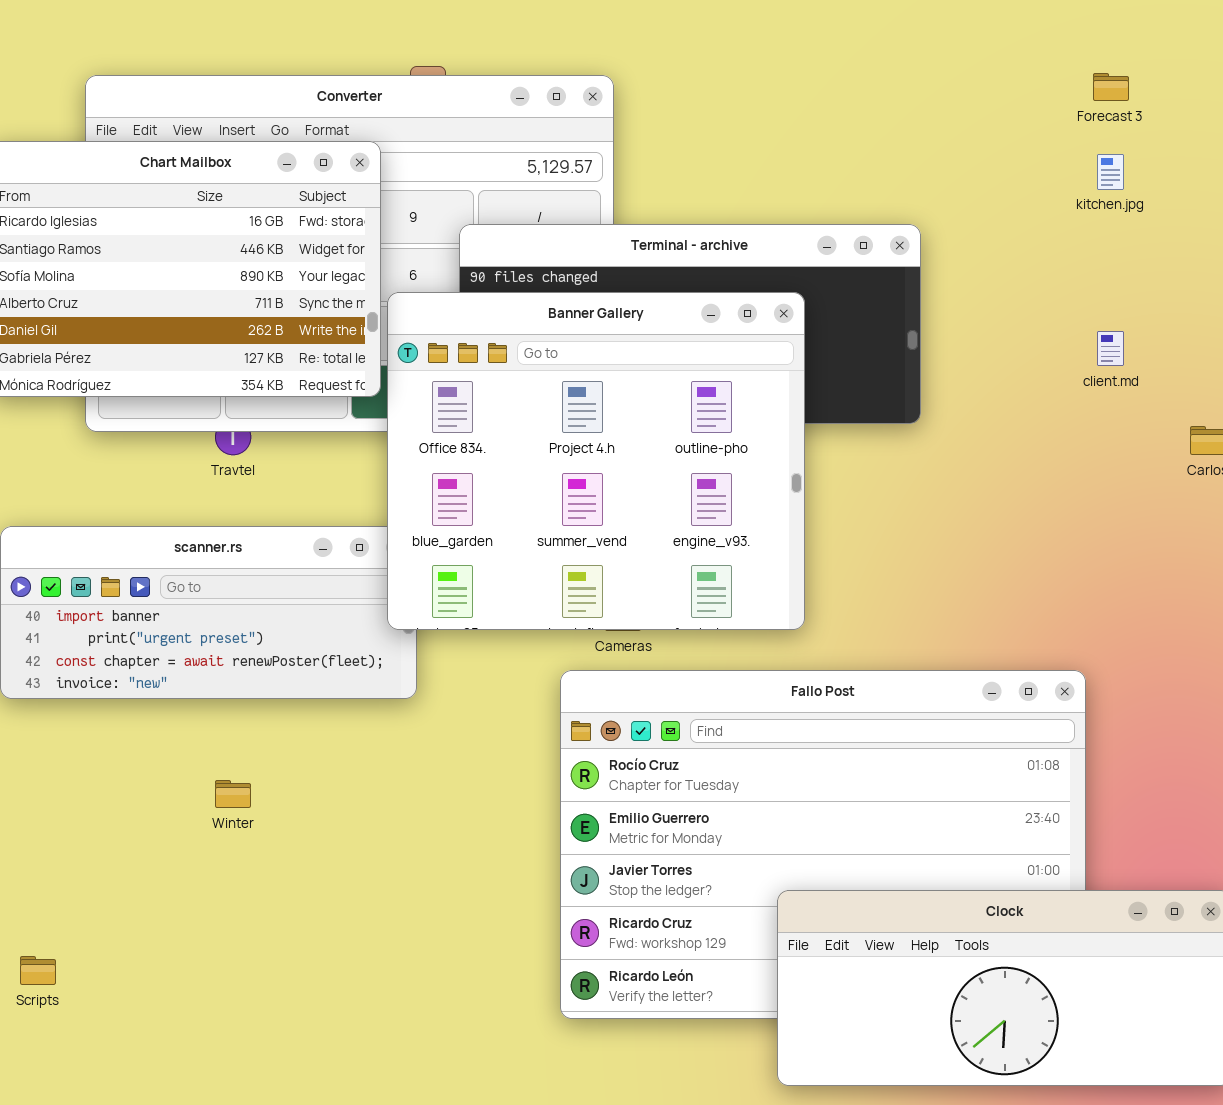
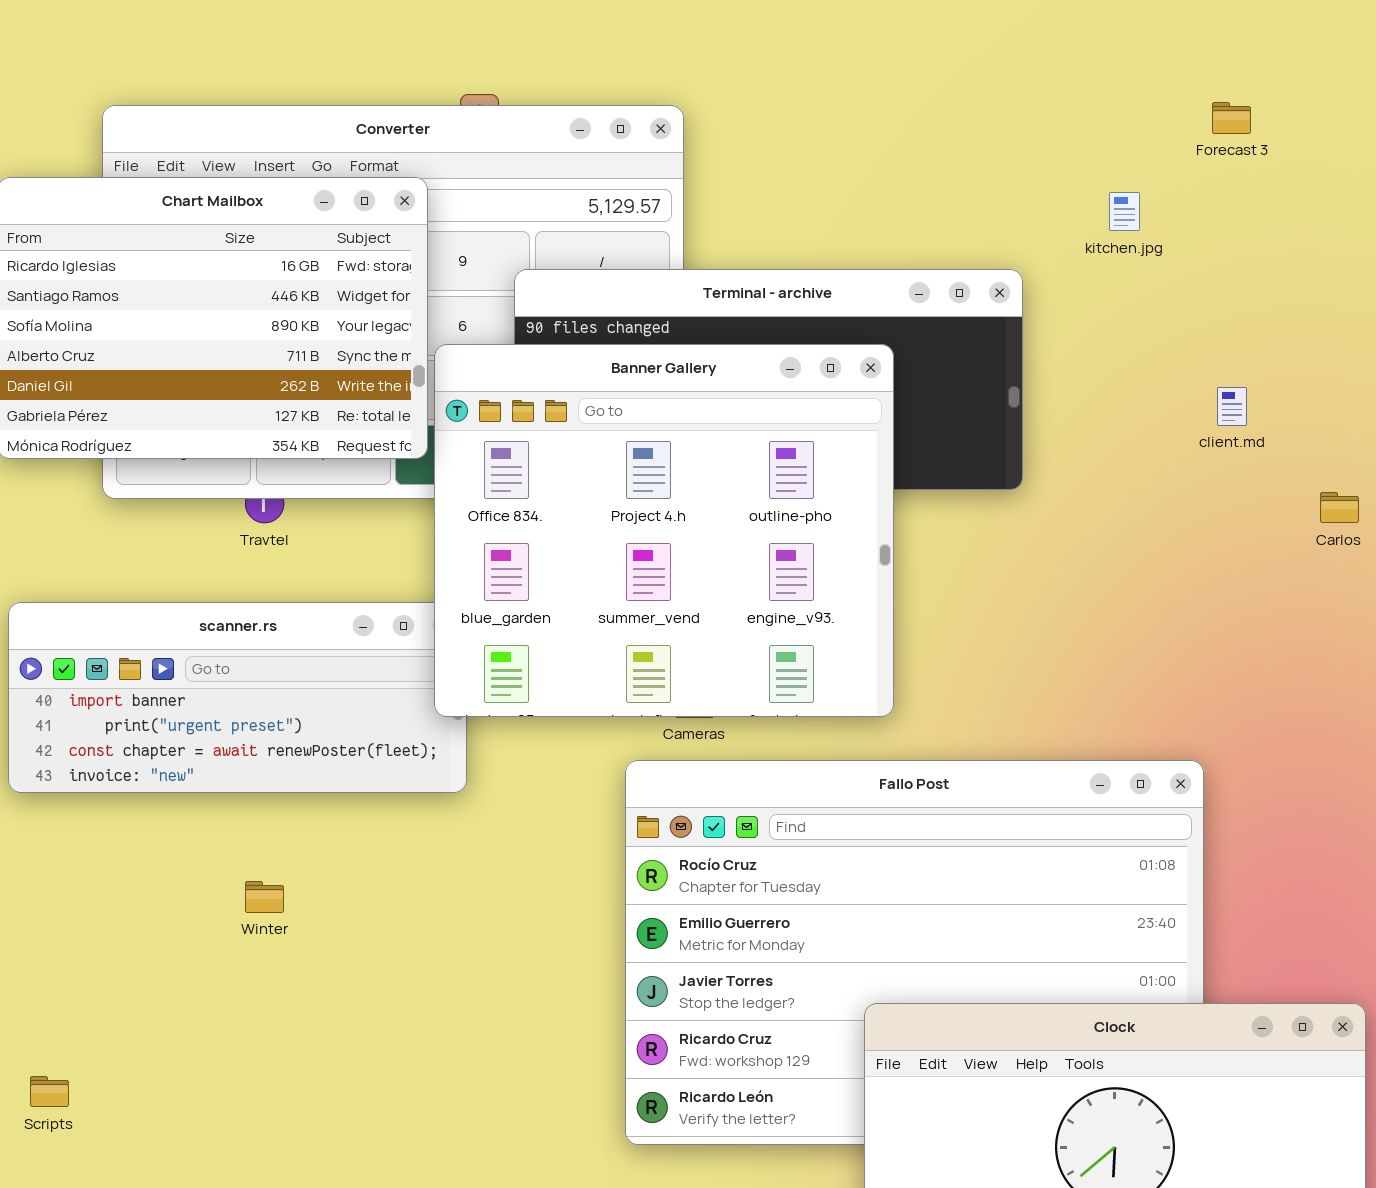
kitchen.jpg: [1097,154,1124,190] -> [1109,192,1140,231], moved

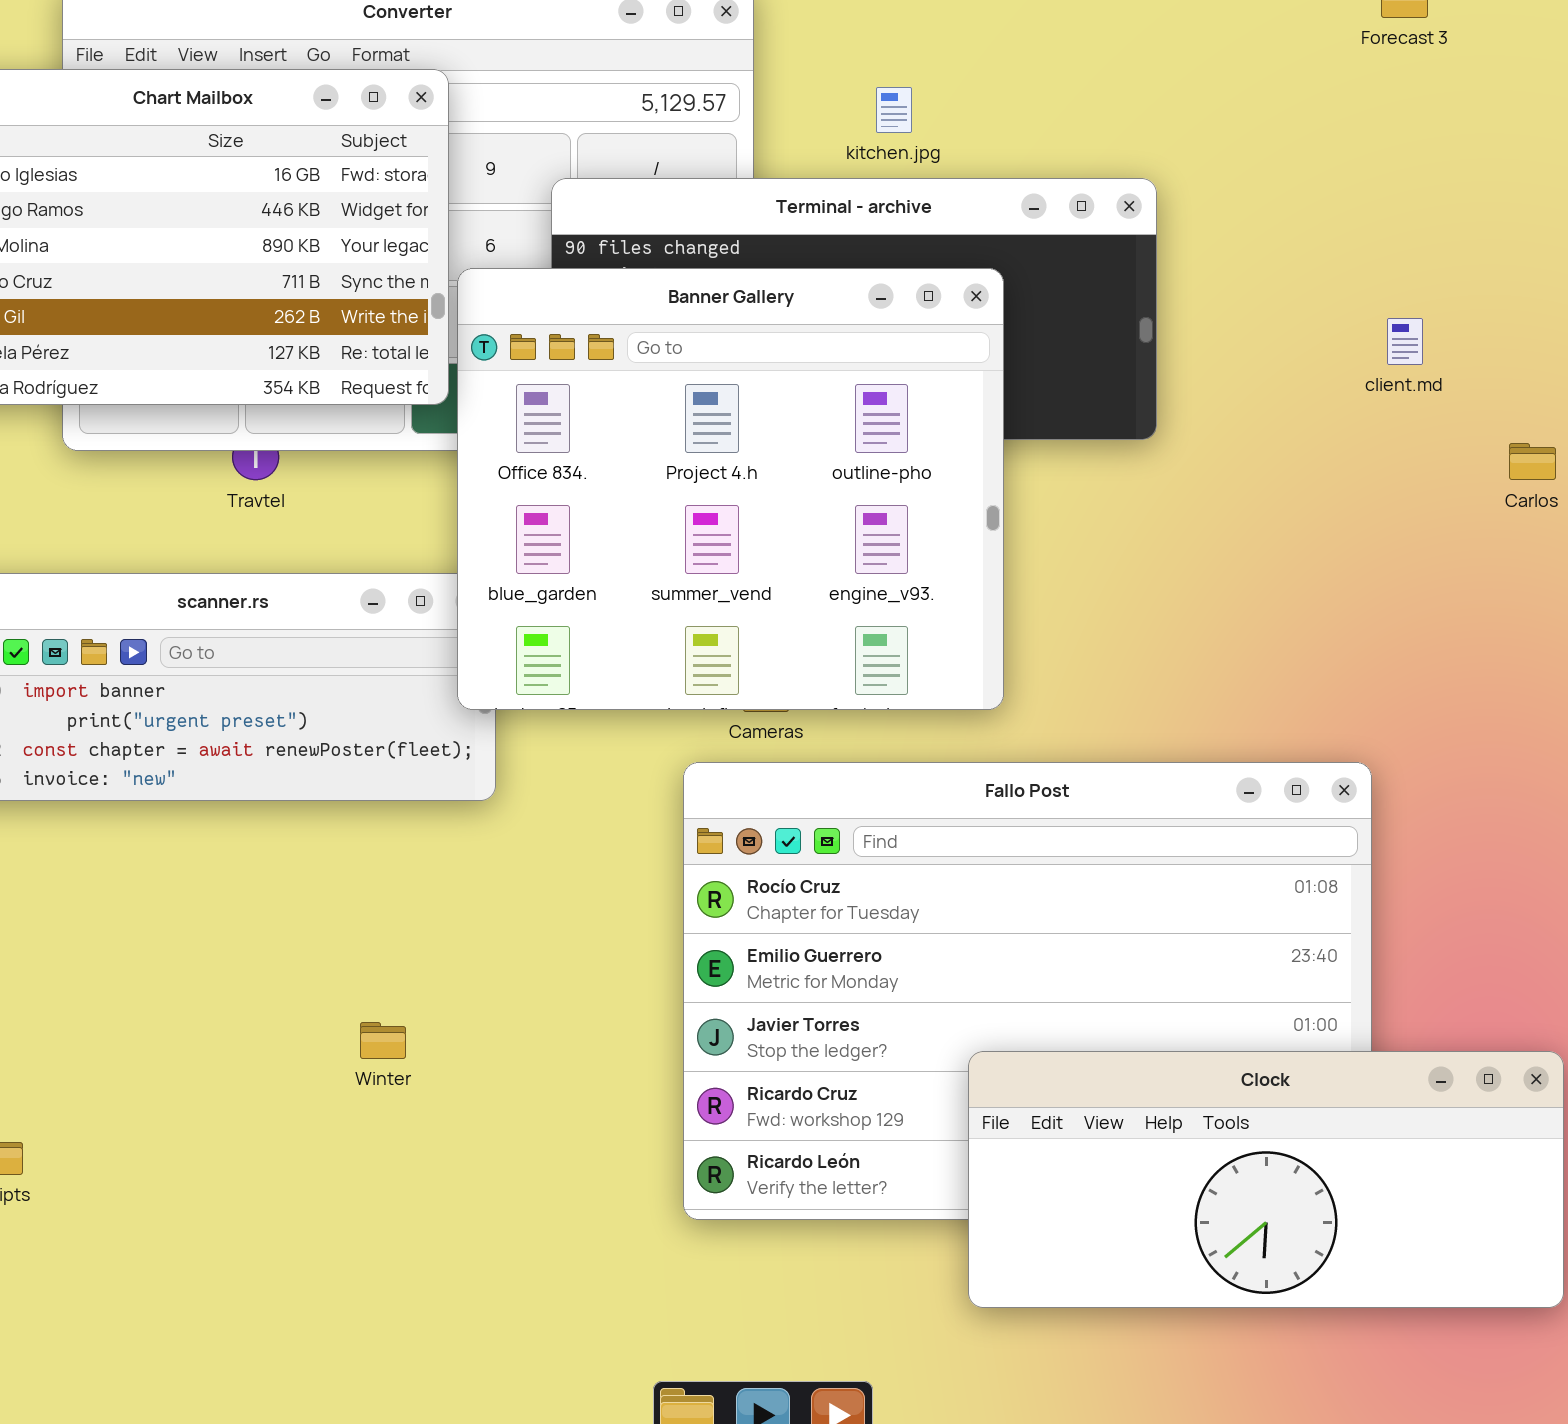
kitchen.jpg: [1109,192,1140,231] -> [876,87,912,133], moved
Winter: [245,881,284,913] -> [360,1022,406,1059], moved

